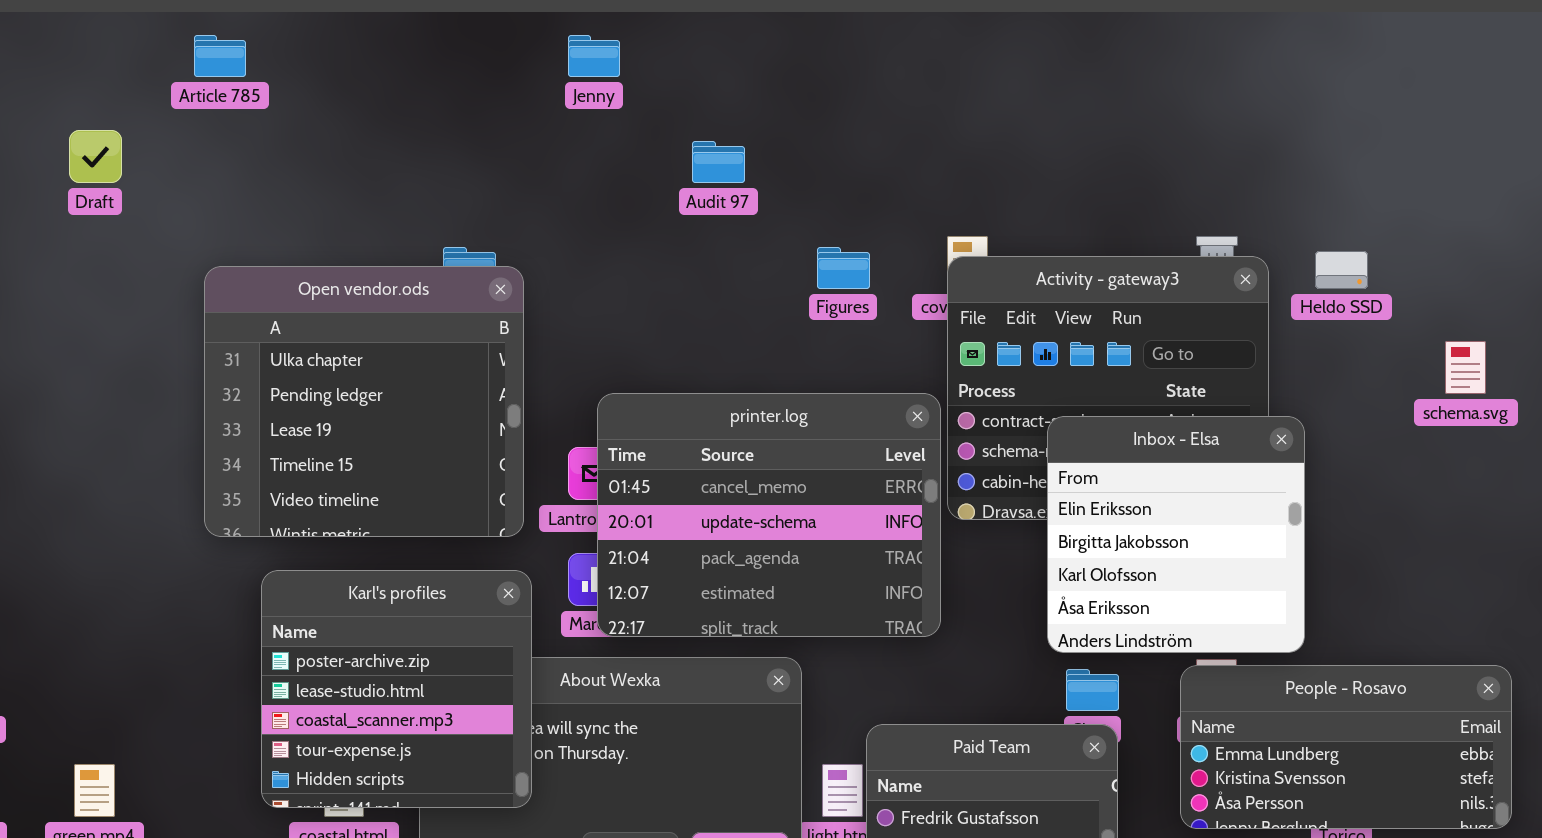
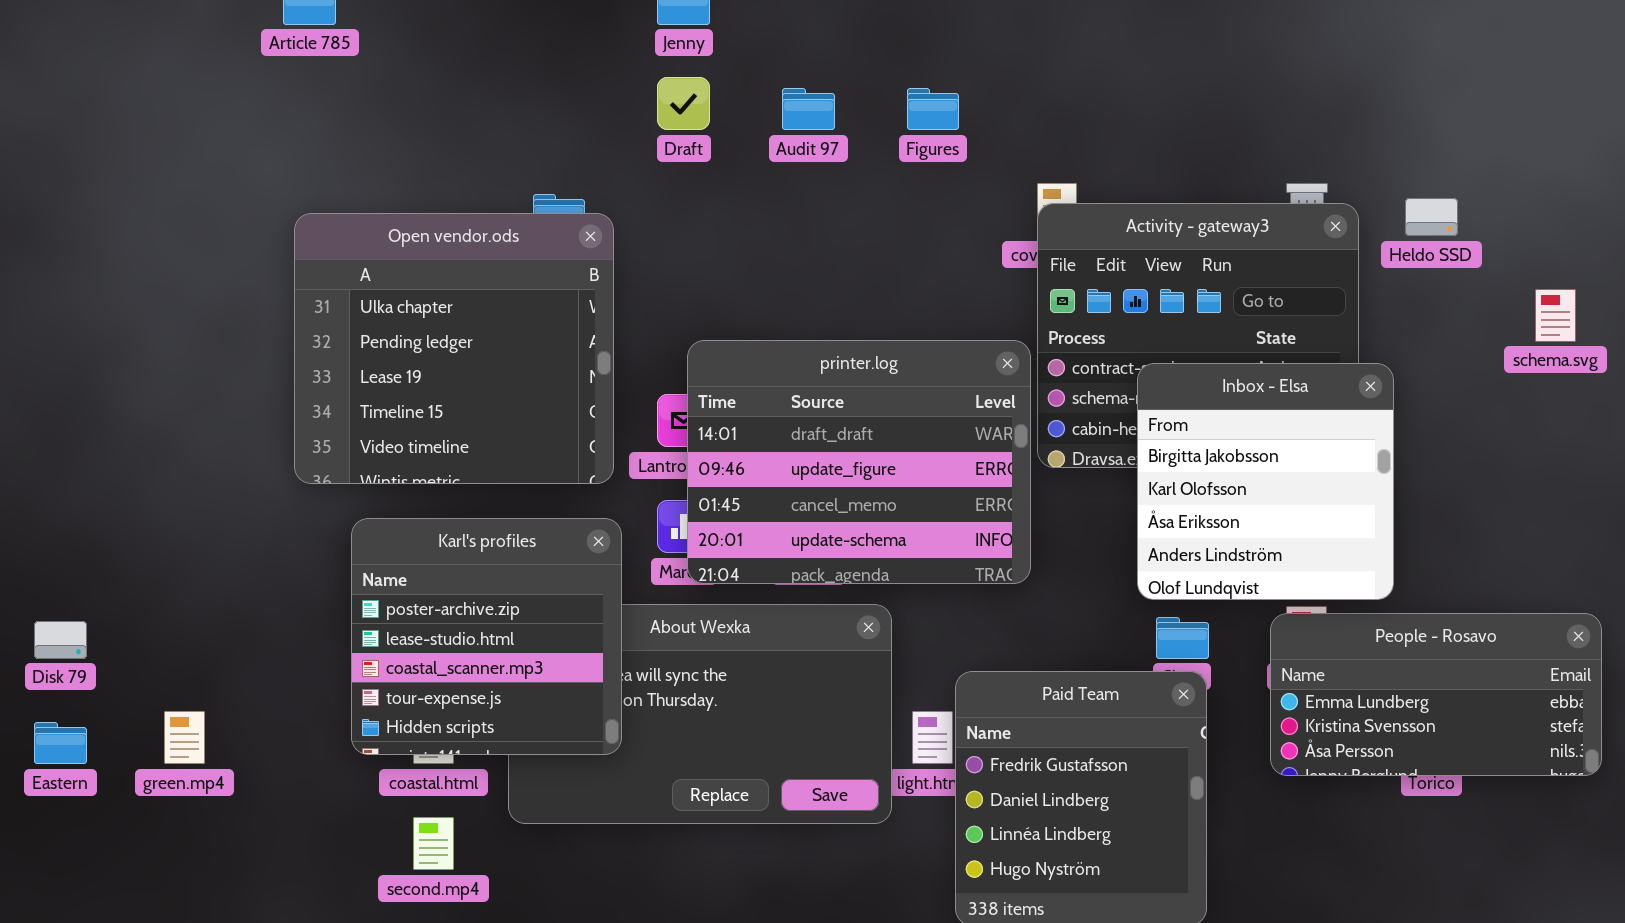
Draft: [69,130,122,183] -> [657,77,710,130], moved
Figures: [817,247,870,289] -> [907,88,959,130], moved
printer.log: [597,393,941,637] -> [687,340,1031,584], scrolled up 2 rows
Inbox - Elsa: [1047,416,1305,653] -> [1137,363,1394,600], scrolled down 1 row

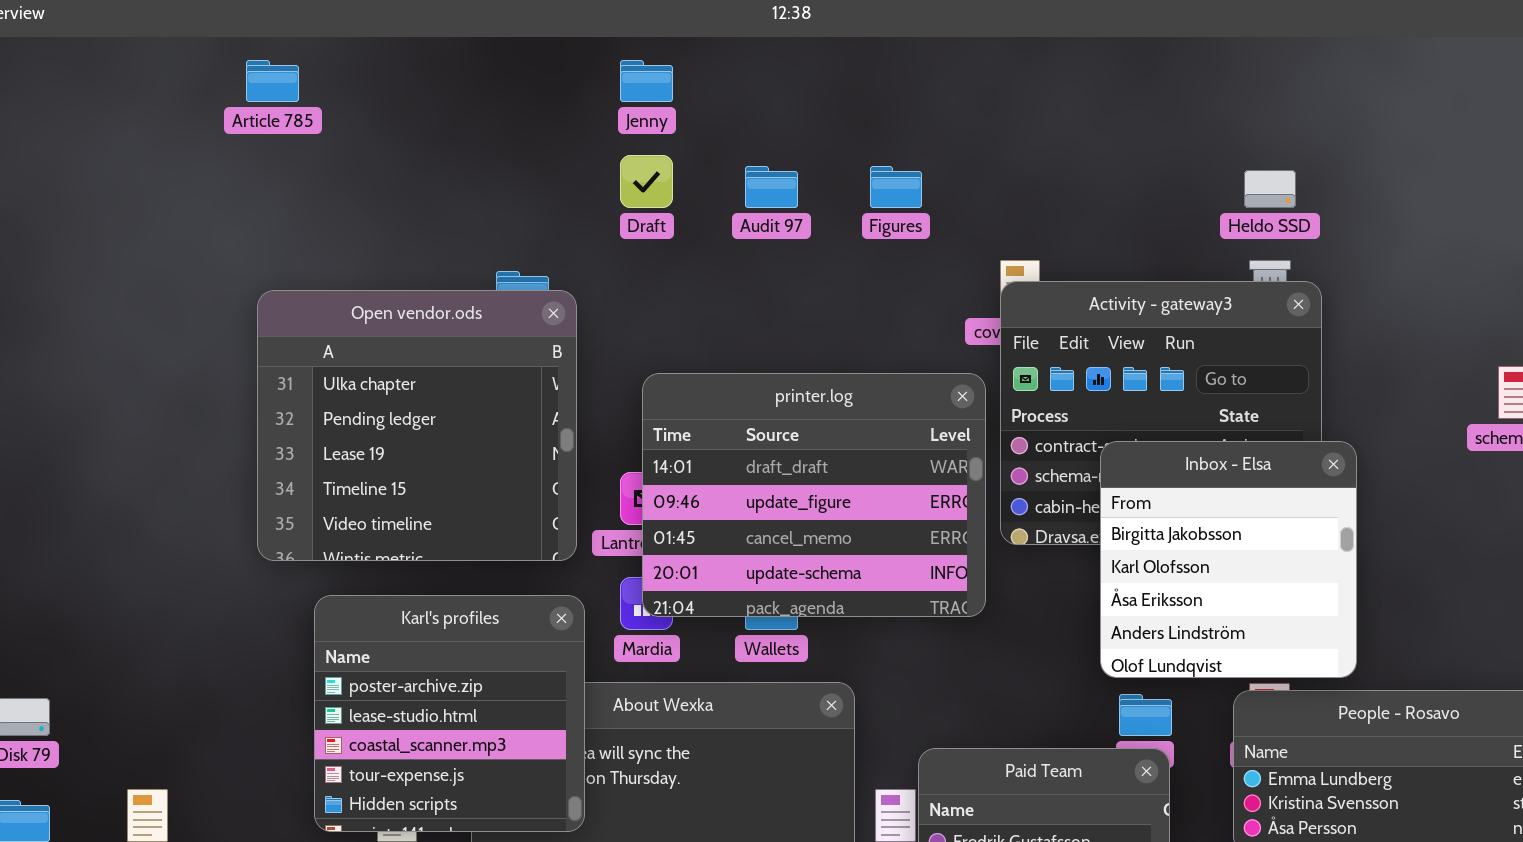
Heldo SSD: [1405,198,1458,236] -> [1244,170,1296,208], moved
printer.log: [687,340,1031,584] -> [642,373,986,617], moved

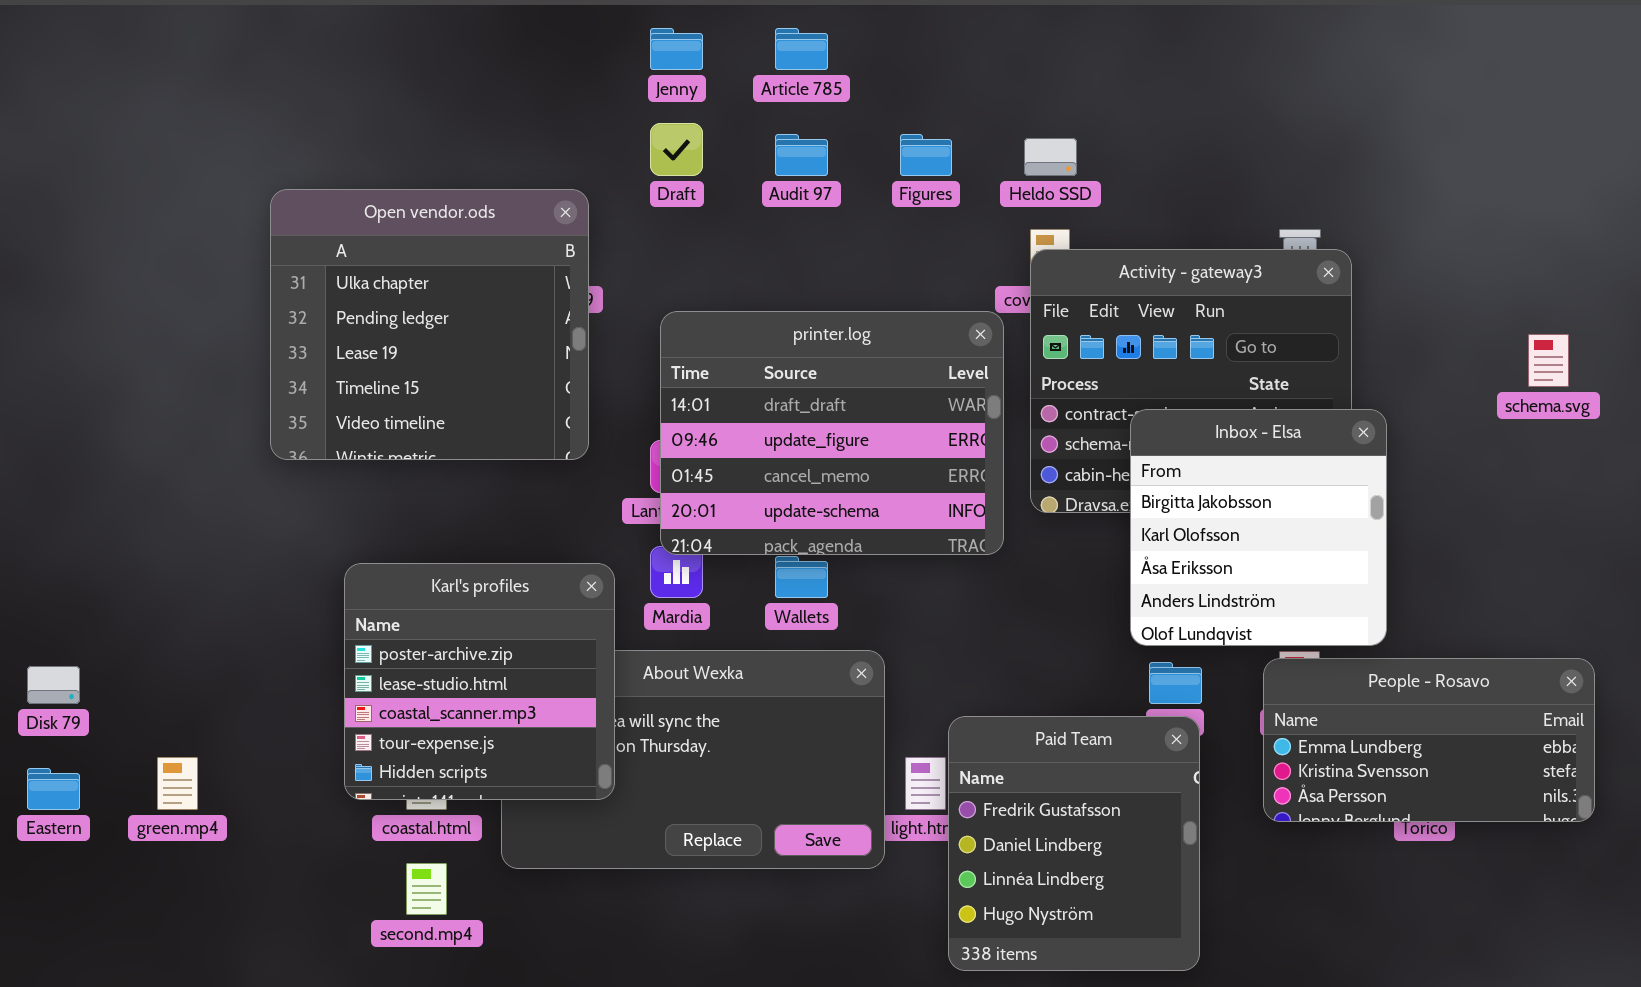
Article 785: [246,60,299,102] -> [775,28,828,70], moved
Heldo SSD: [1244,170,1296,208] -> [1024,138,1077,176], moved
Open vendor.ods: [257,290,577,561] -> [270,189,589,460], moved
printer.log: [642,373,986,617] -> [660,311,1004,555], moved

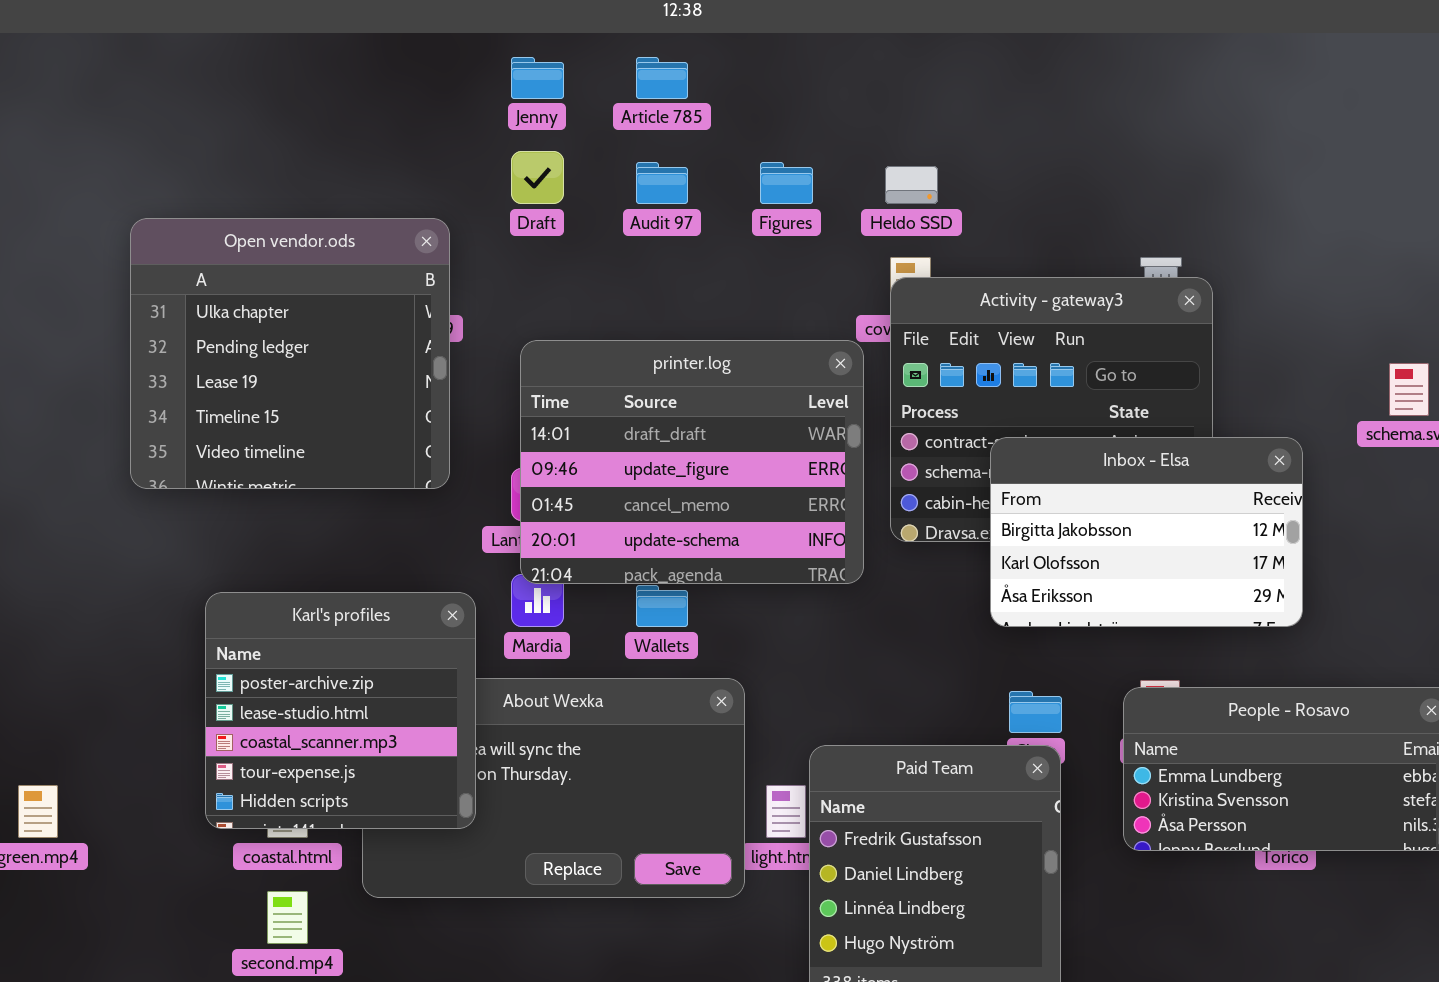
Inbox - Elsa: [1130,409,1387,646] -> [990,437,1303,627], resized

